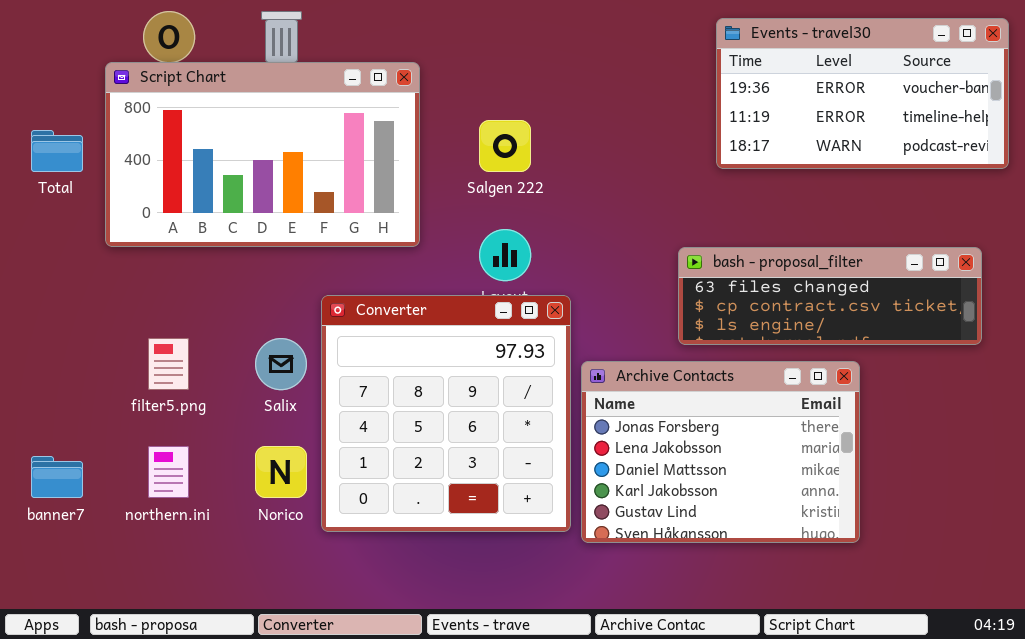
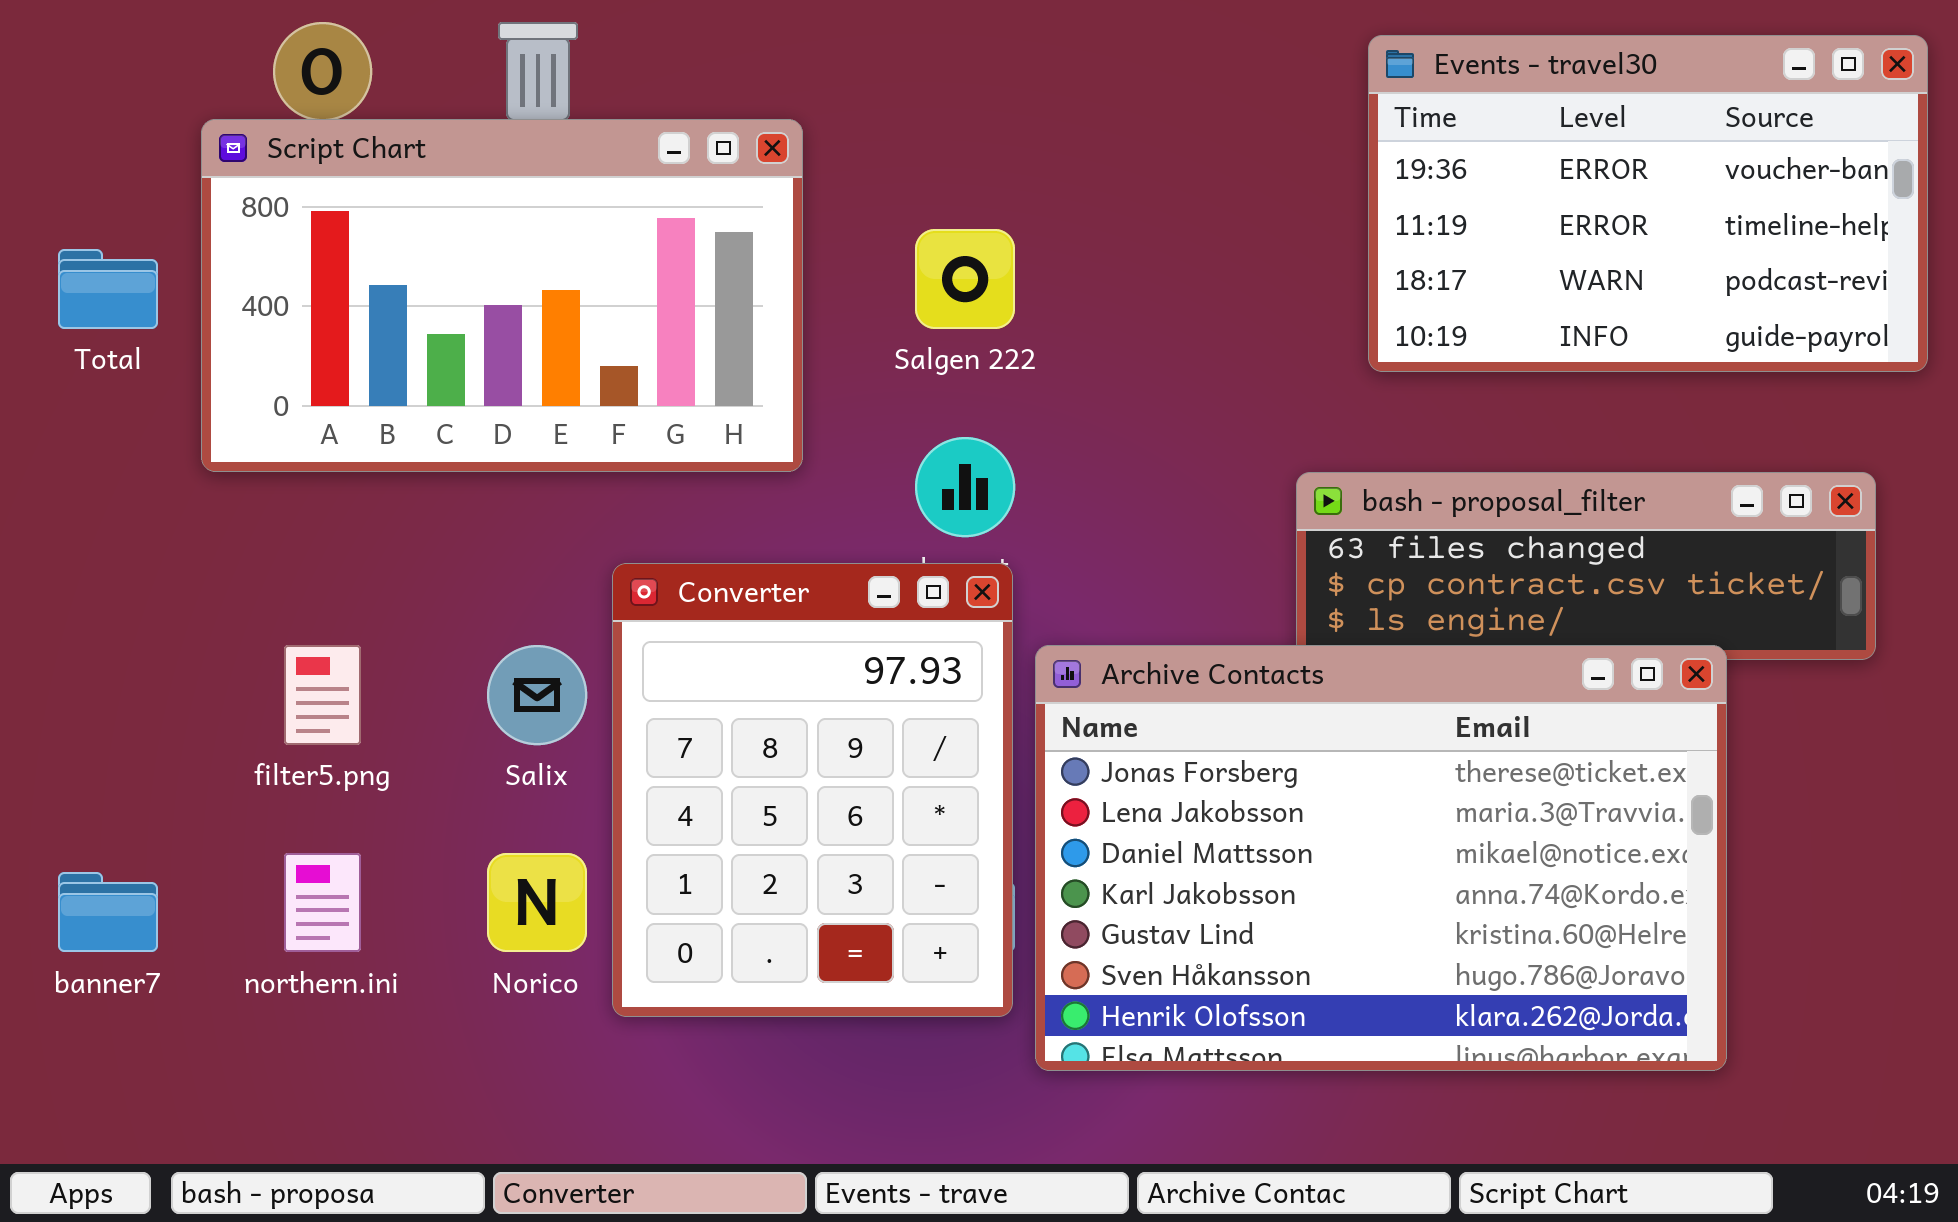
Events - travel30: [716,18,1009,169] -> [1368,35,1928,372], resized
Converter: [321,295,571,532] -> [612,563,1013,1017], resized
Archive Contacts: [581,361,860,543] -> [1035,645,1727,1071], moved, resized

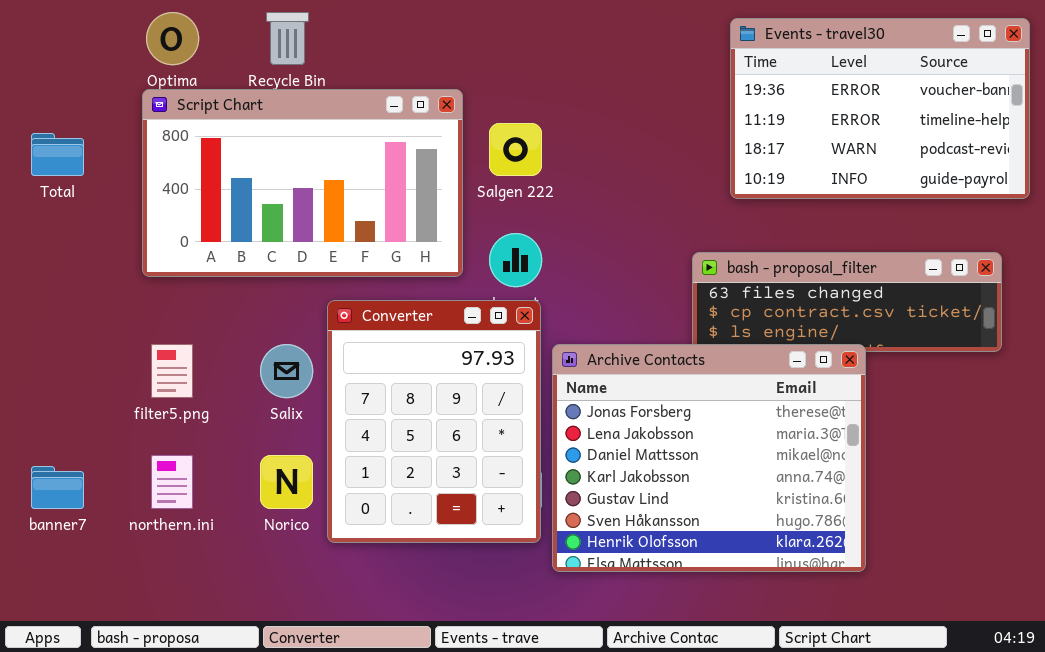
Script Chart: [201,119,803,472] -> [142,89,463,277], moved
Archive Contacts: [1035,645,1727,1071] -> [552,344,866,572], resized

